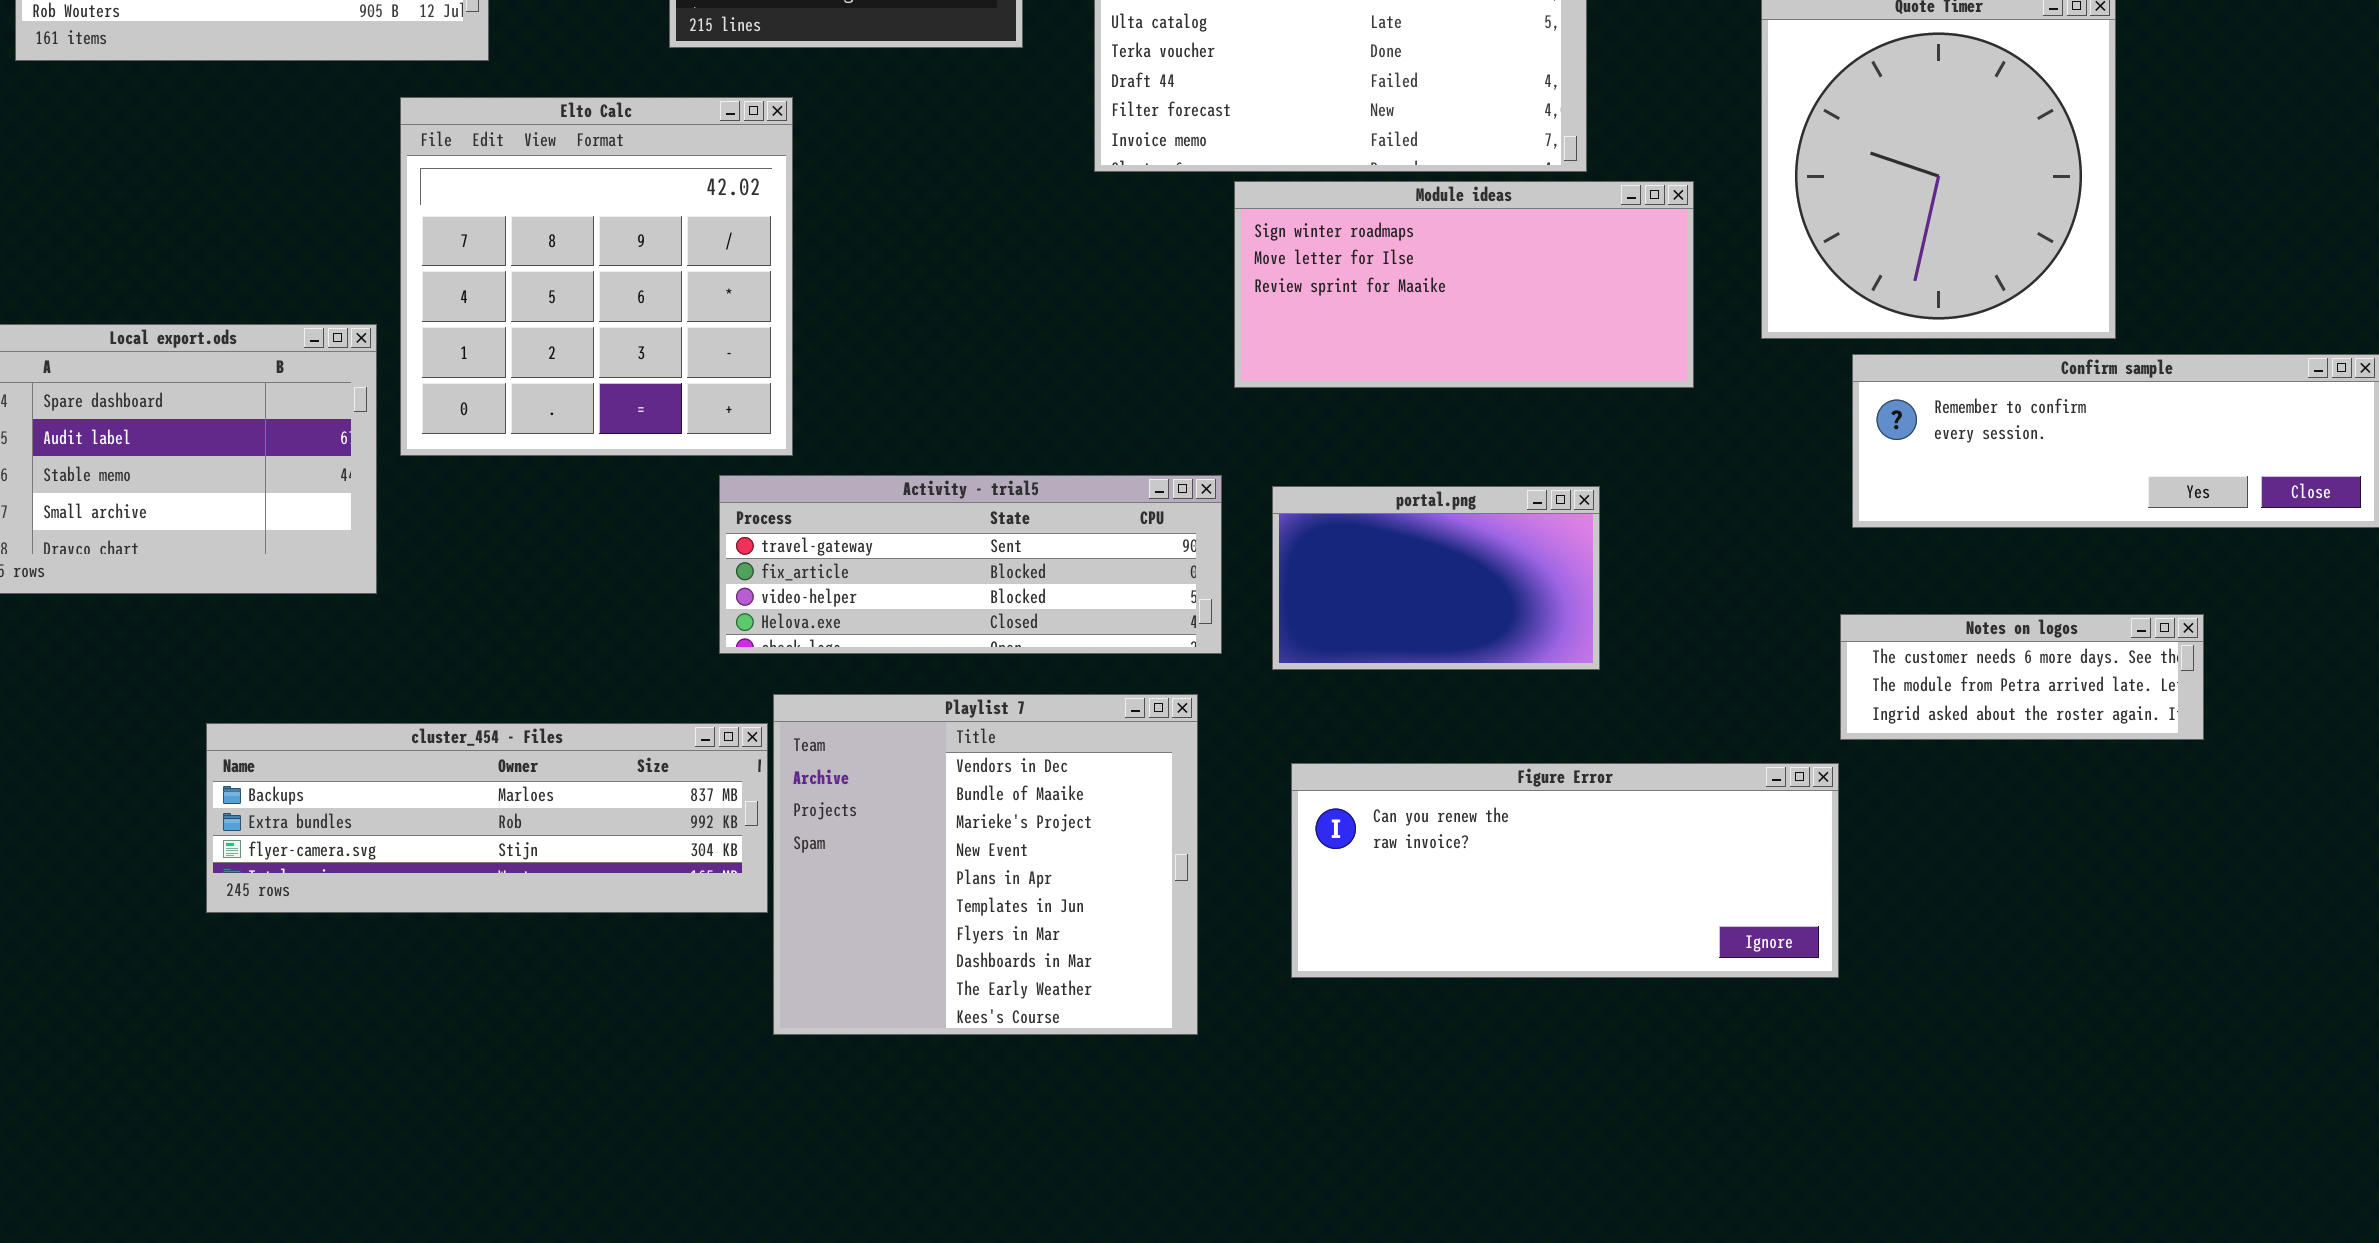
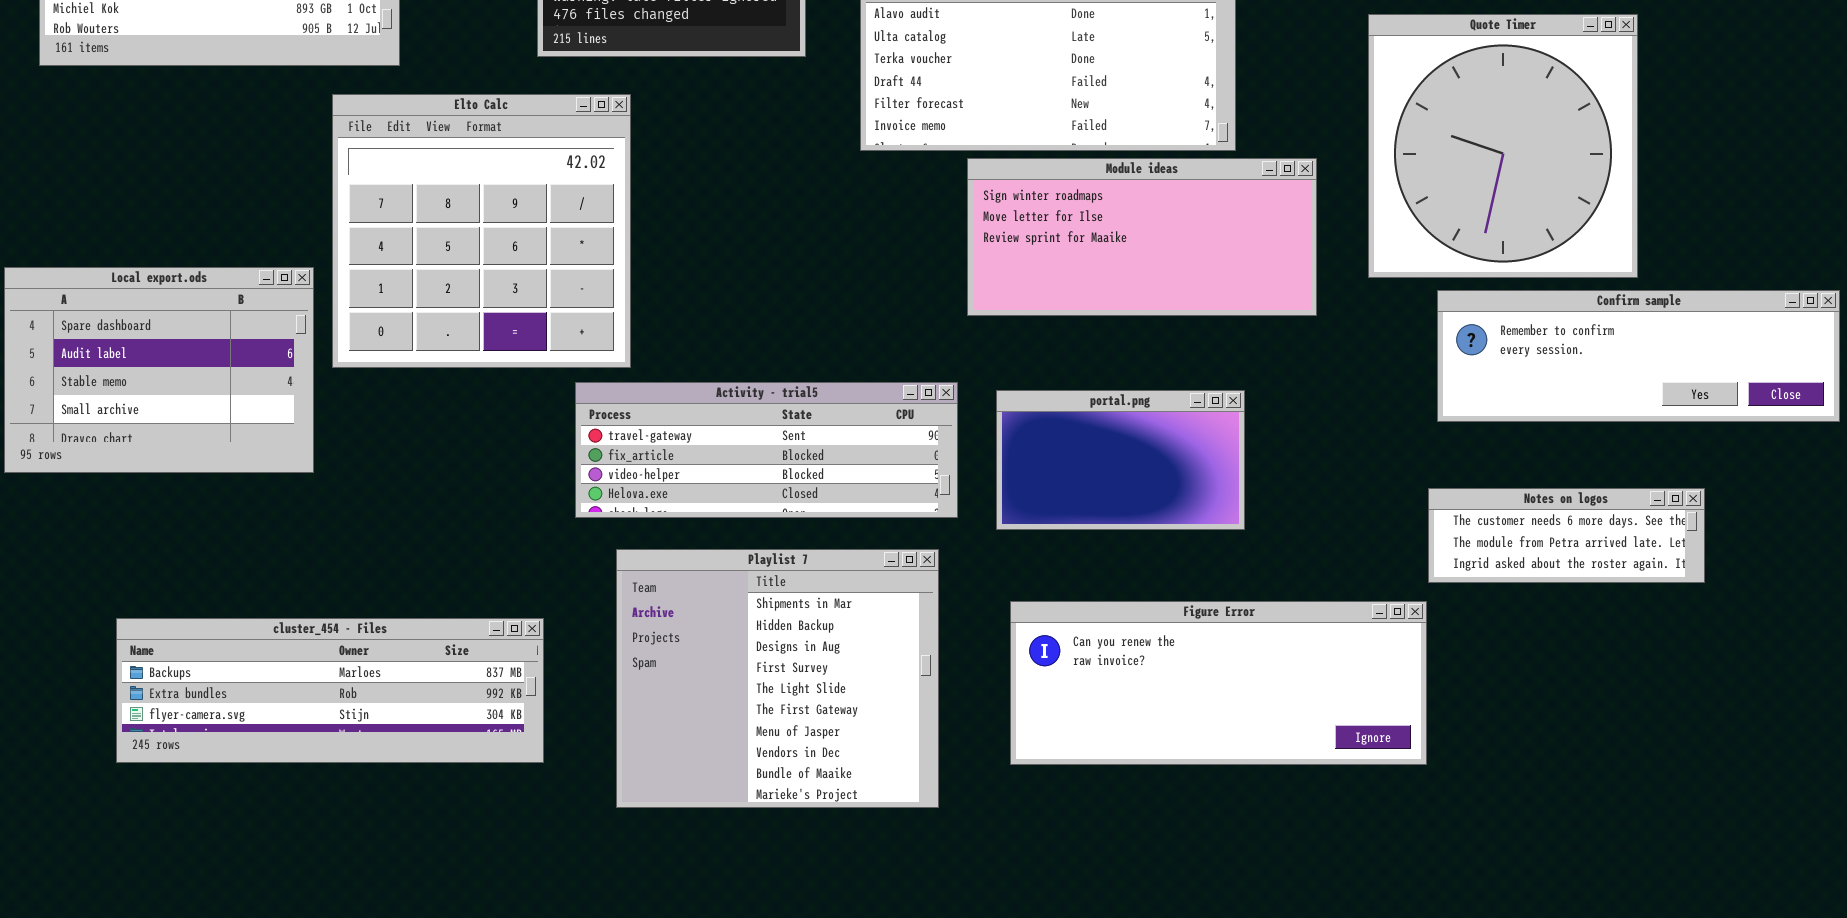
Playlist 7: [773,694,1198,1035] -> [616,549,939,808], scrolled up 7 rows
cluster_454 - Files: [206,723,768,913] -> [116,618,544,763], moved

